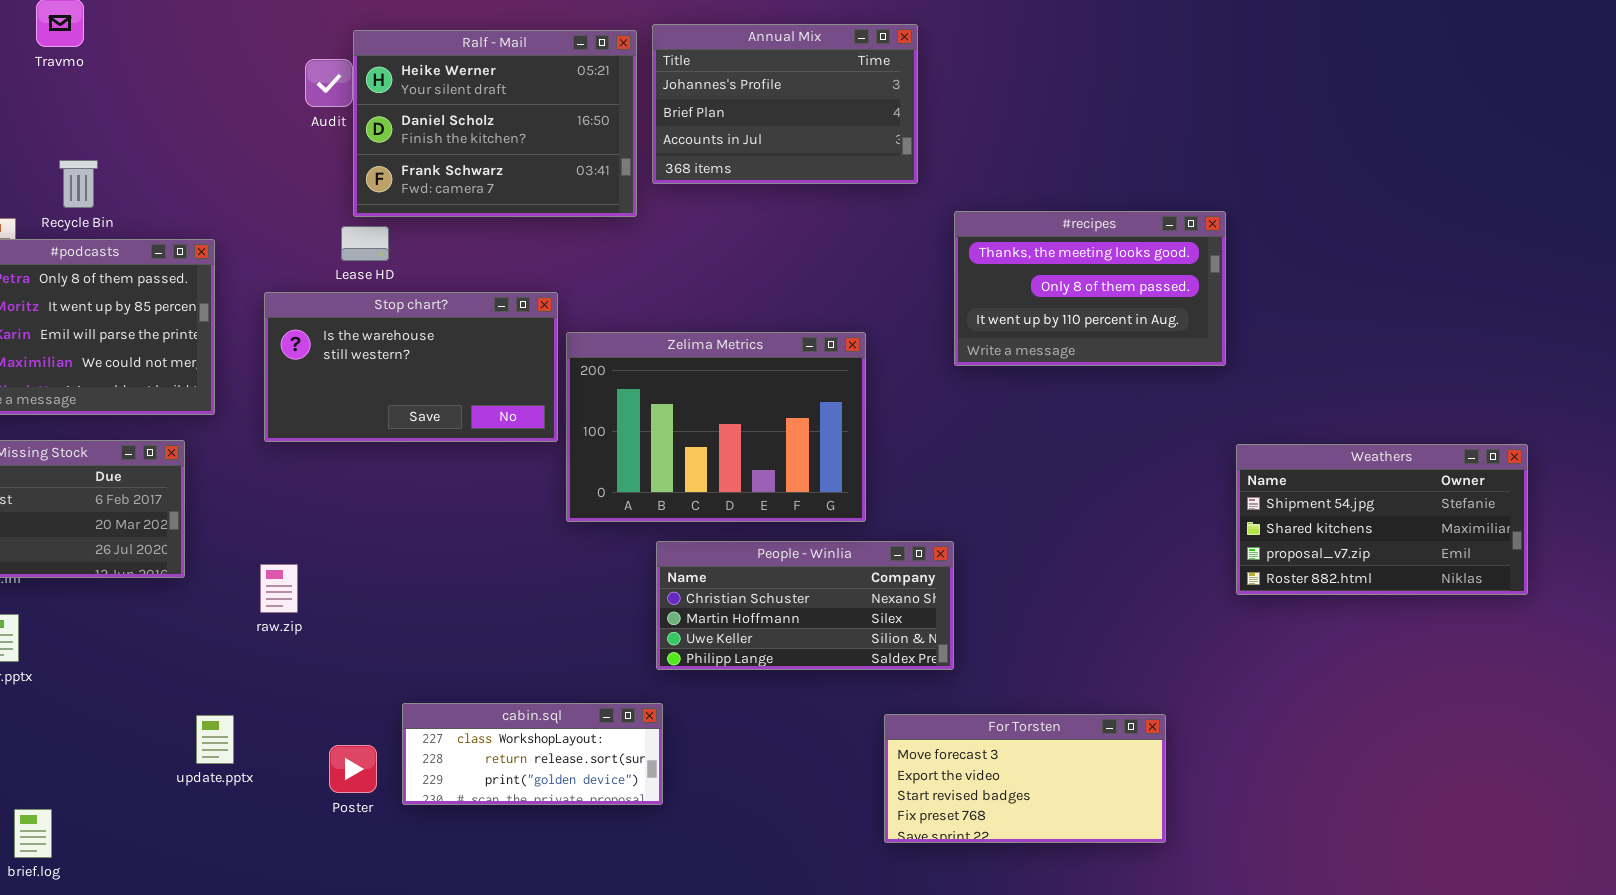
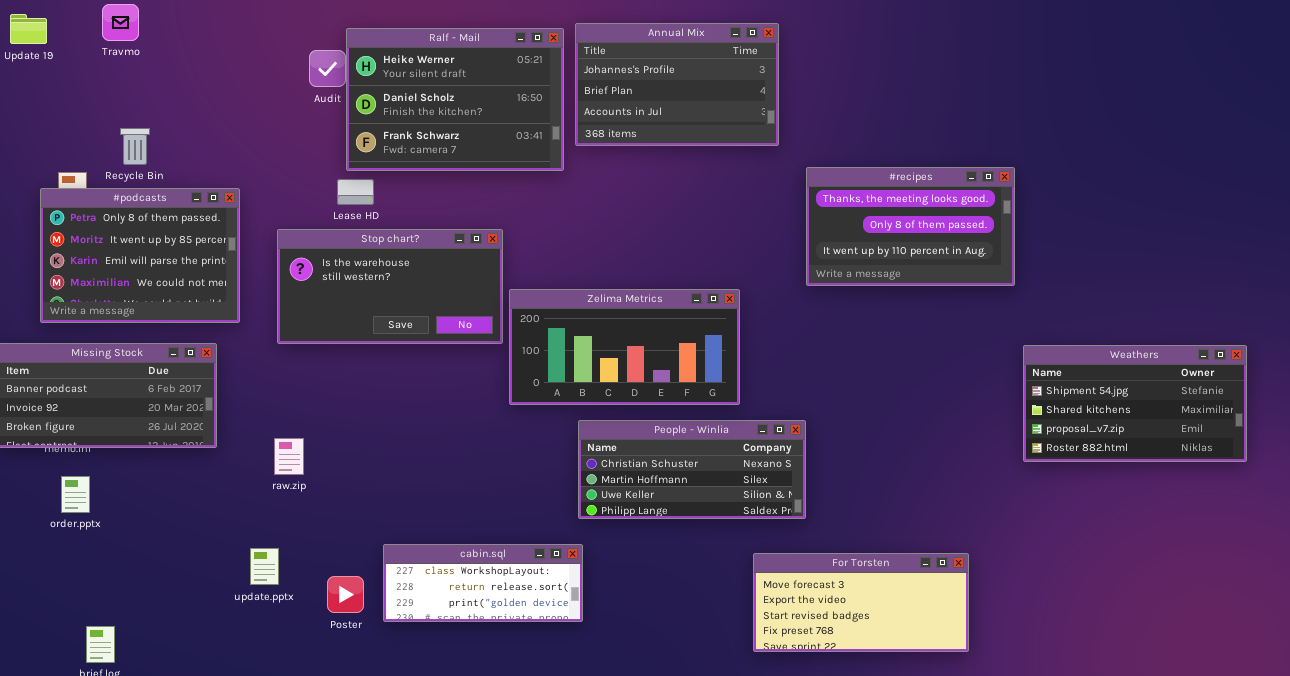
Zelima Metrics: [566,332,866,522] -> [509,289,740,405], resized
update.pptx: [196,715,234,764] -> [250,548,279,585], moved

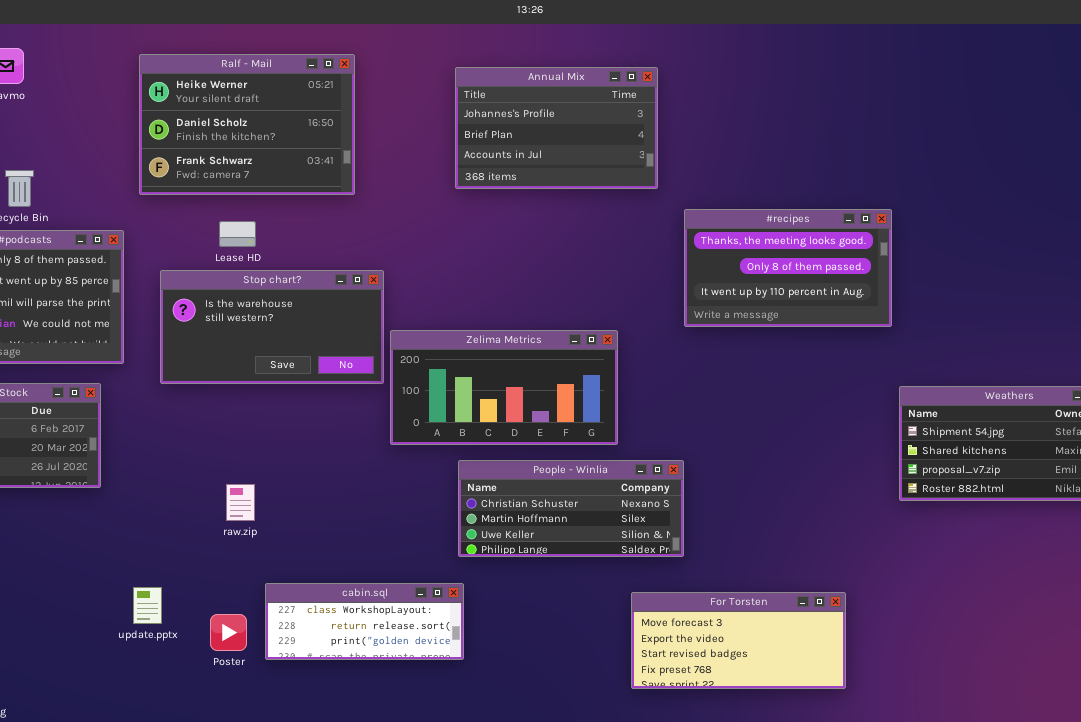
Ralf - Mail: [346,28,564,171] -> [139,54,355,195], moved
raw.zip: [274,438,304,475] -> [226,484,255,521], moved

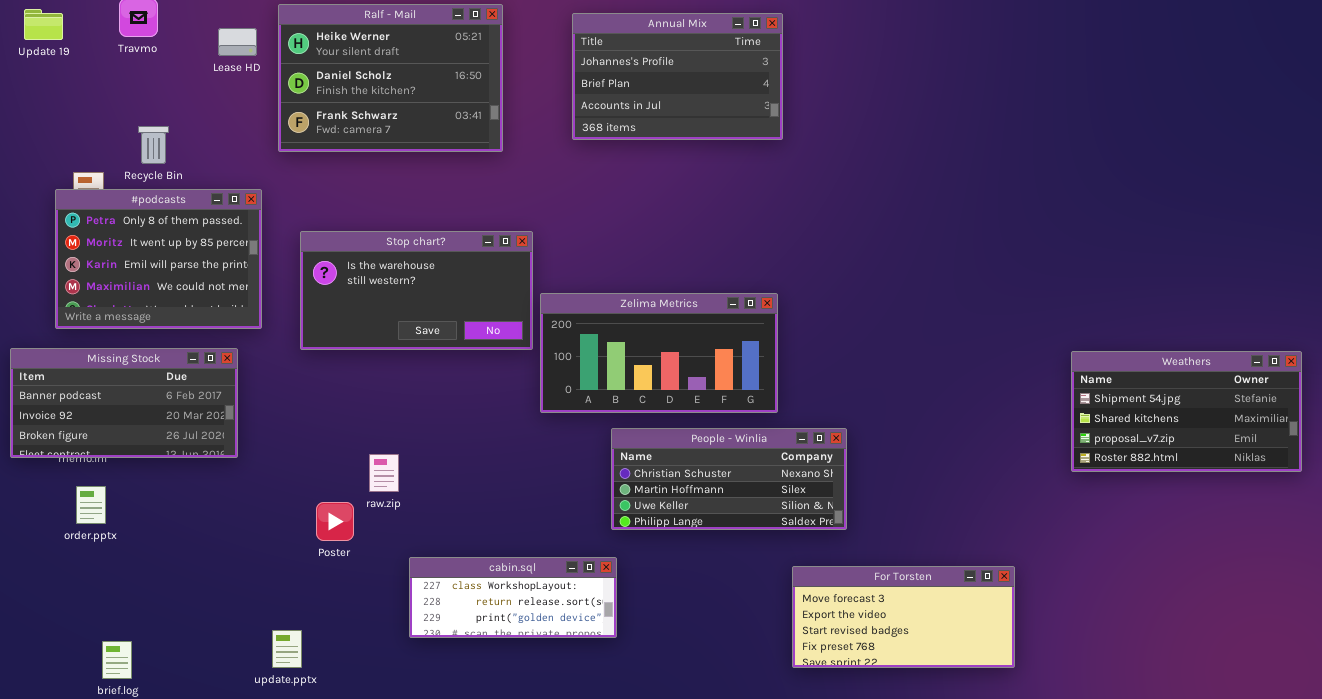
Annual Mix: [455,67,658,189] -> [572,13,783,140], moved
#recipes: [684,209,892,327] -> none, closed
Lease HD: [219,221,256,247] -> [218,28,257,56], moved
update.pptx: [133,587,162,624] -> [272,630,302,668], moved
Poster: [210,614,247,651] -> [316,502,354,541], moved

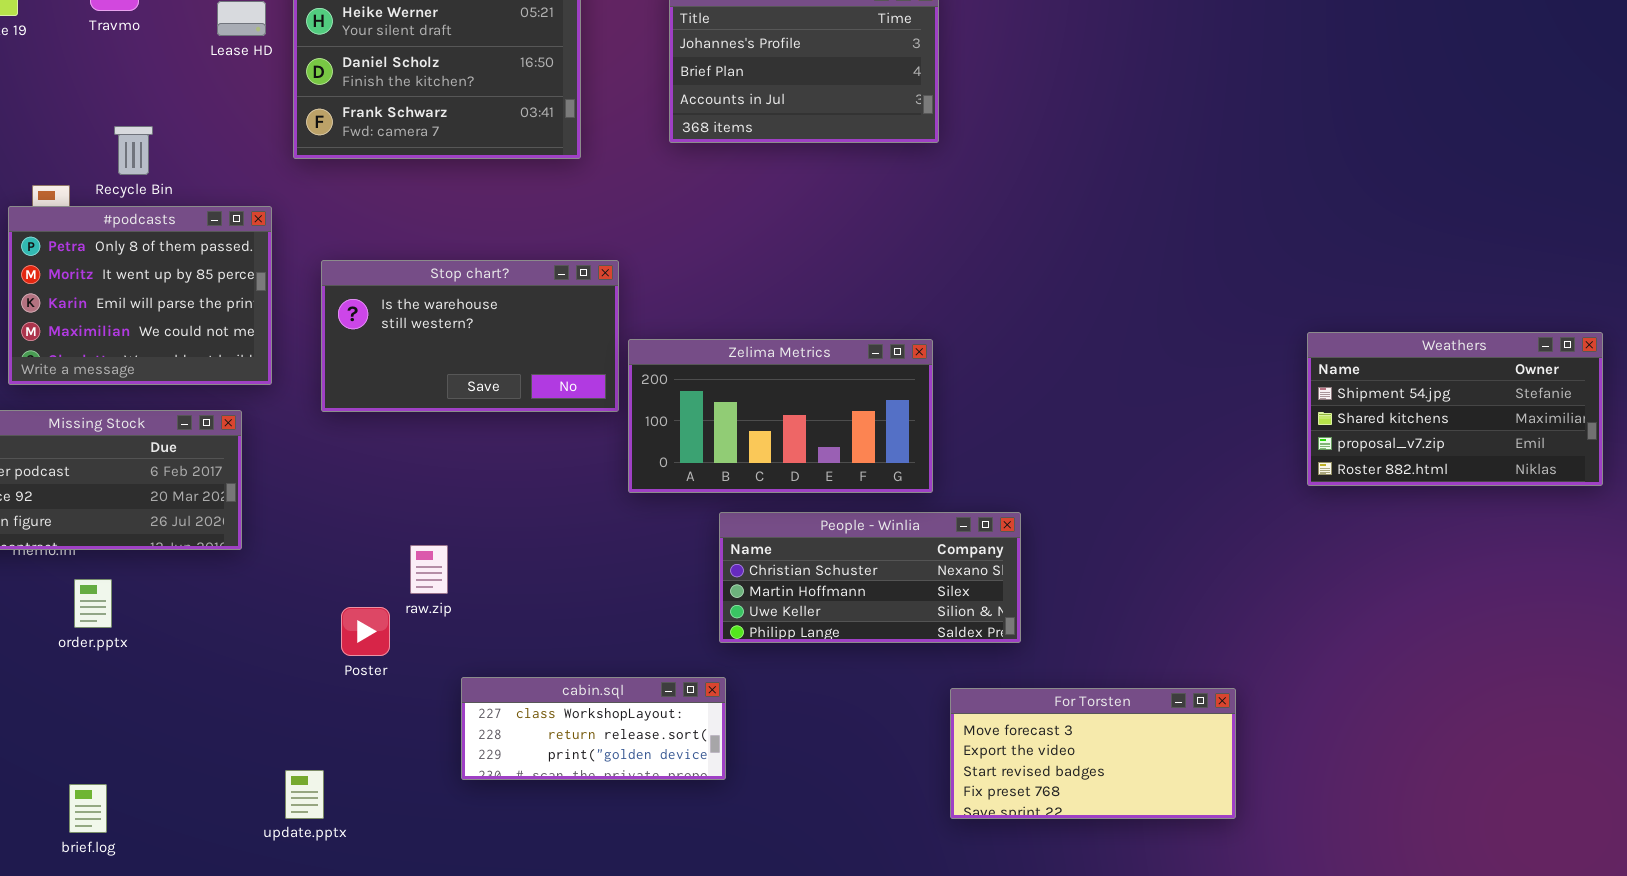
Weathers: [1071,351,1302,472] -> [1307,332,1603,486], moved
order.pptx: [76,486,106,524] -> [74,579,112,628], moved

